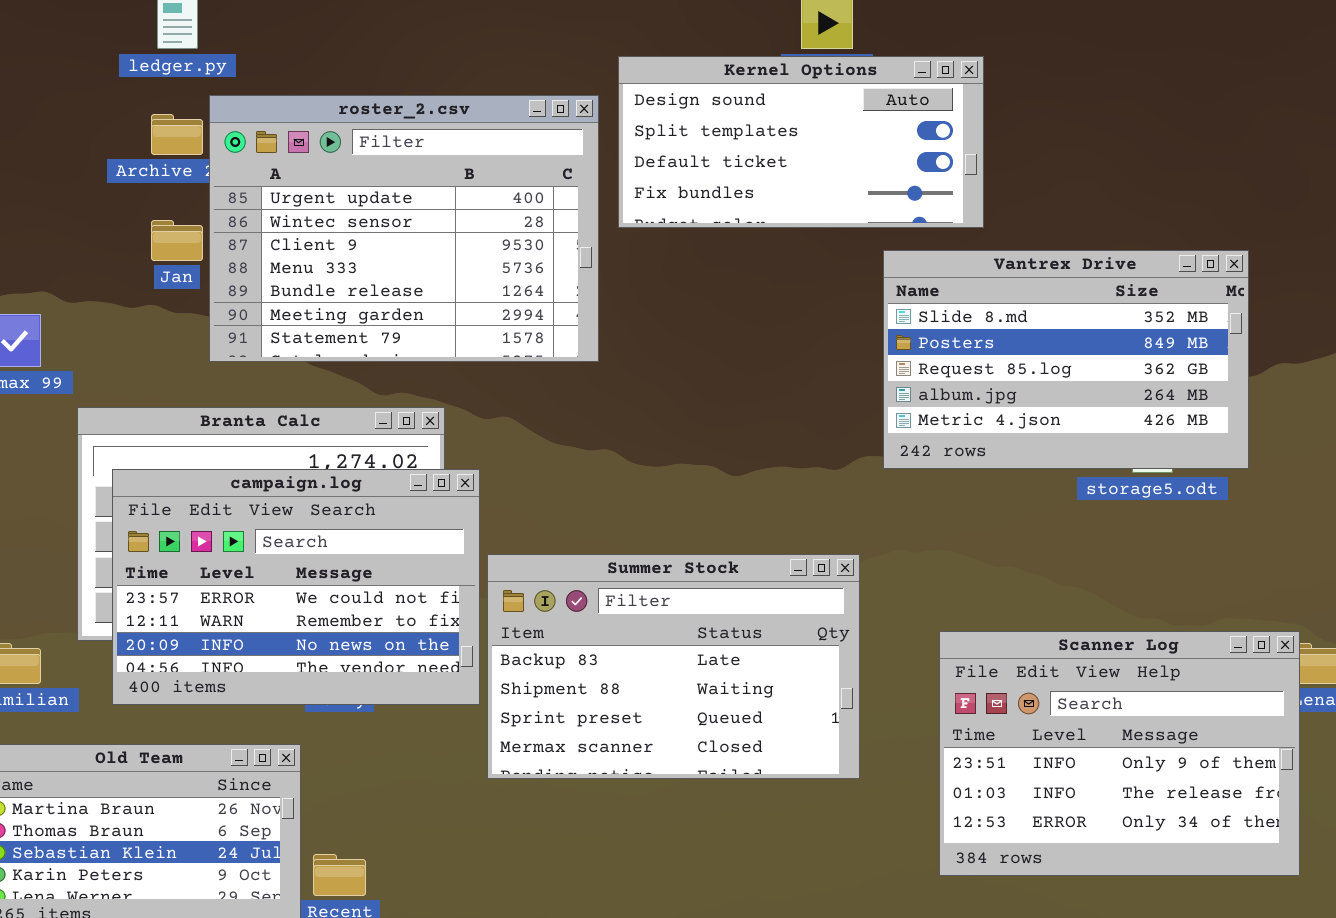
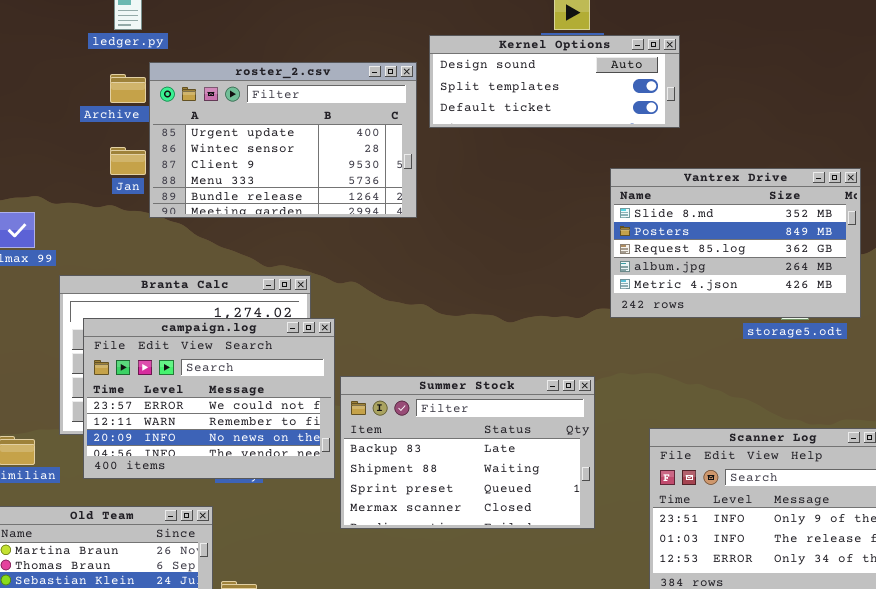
Kernel Options: [618,56,984,228] -> [429,35,680,128], resized
roster_2.csv: [209,95,599,362] -> [149,62,417,218], resized

